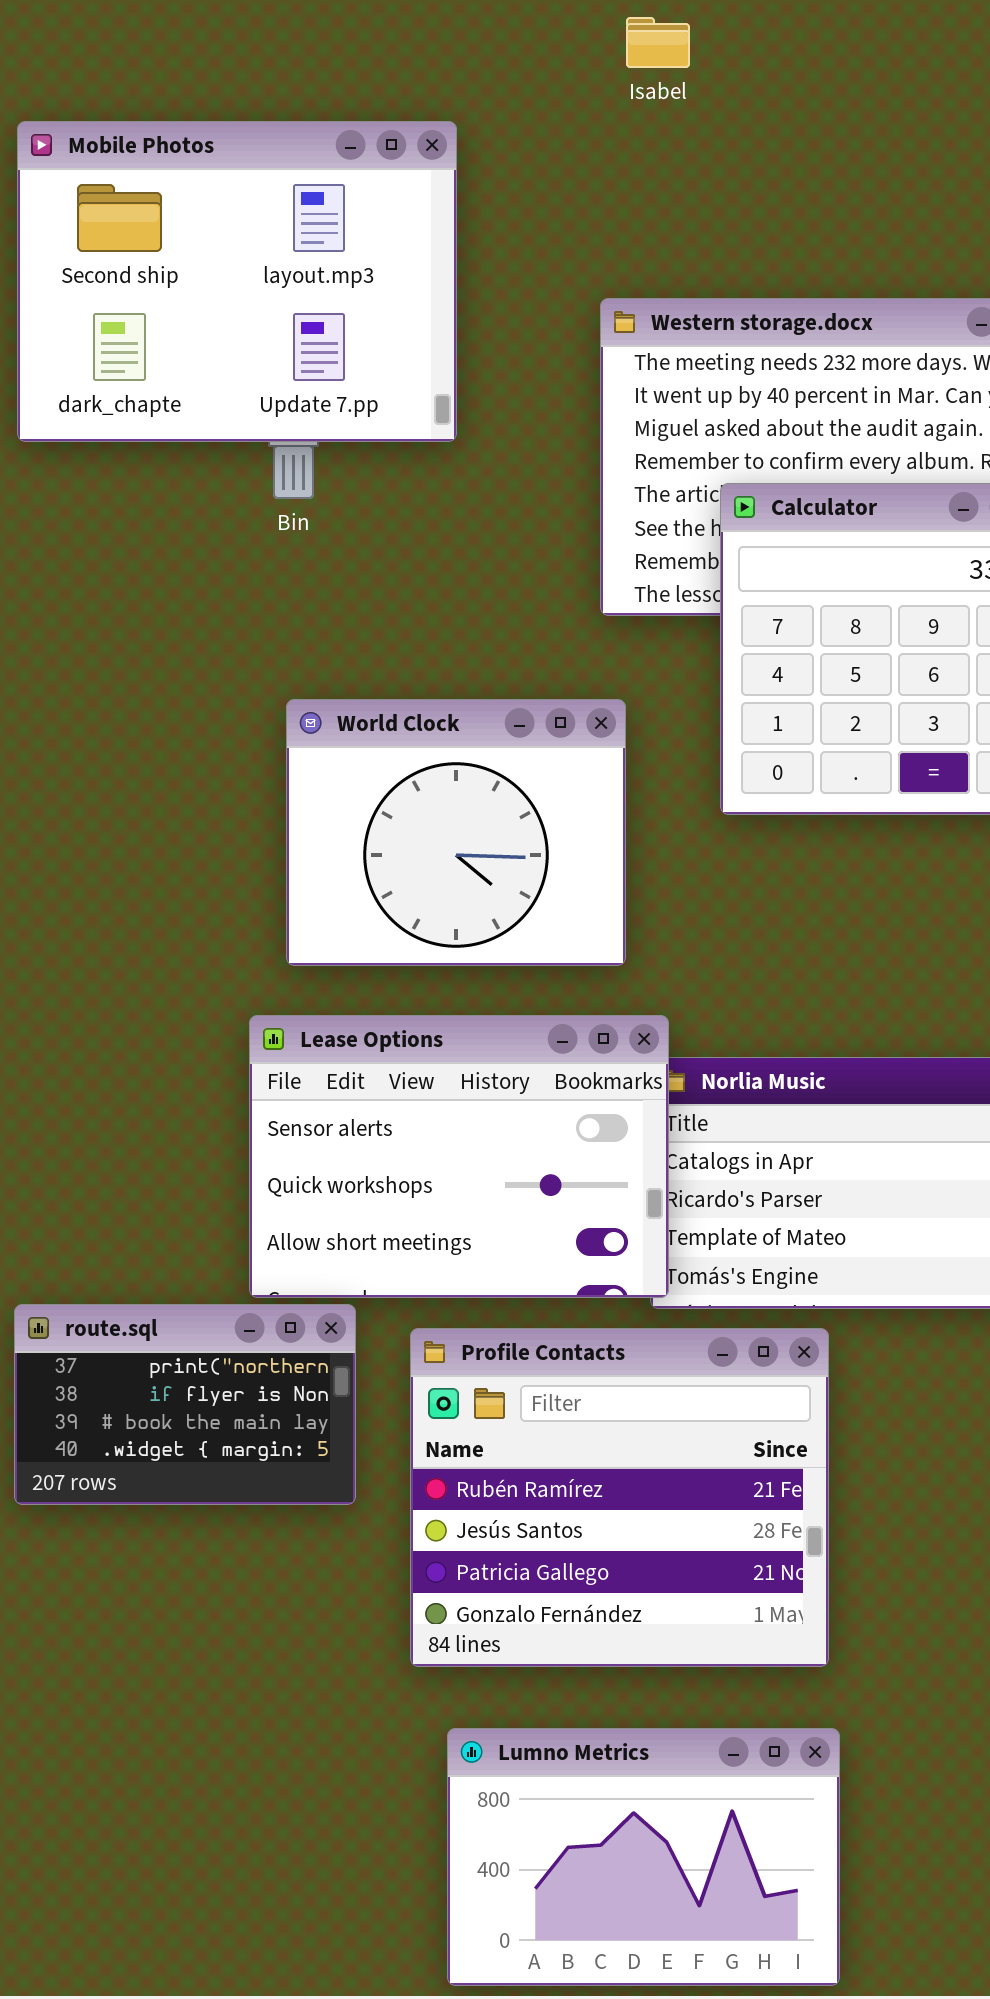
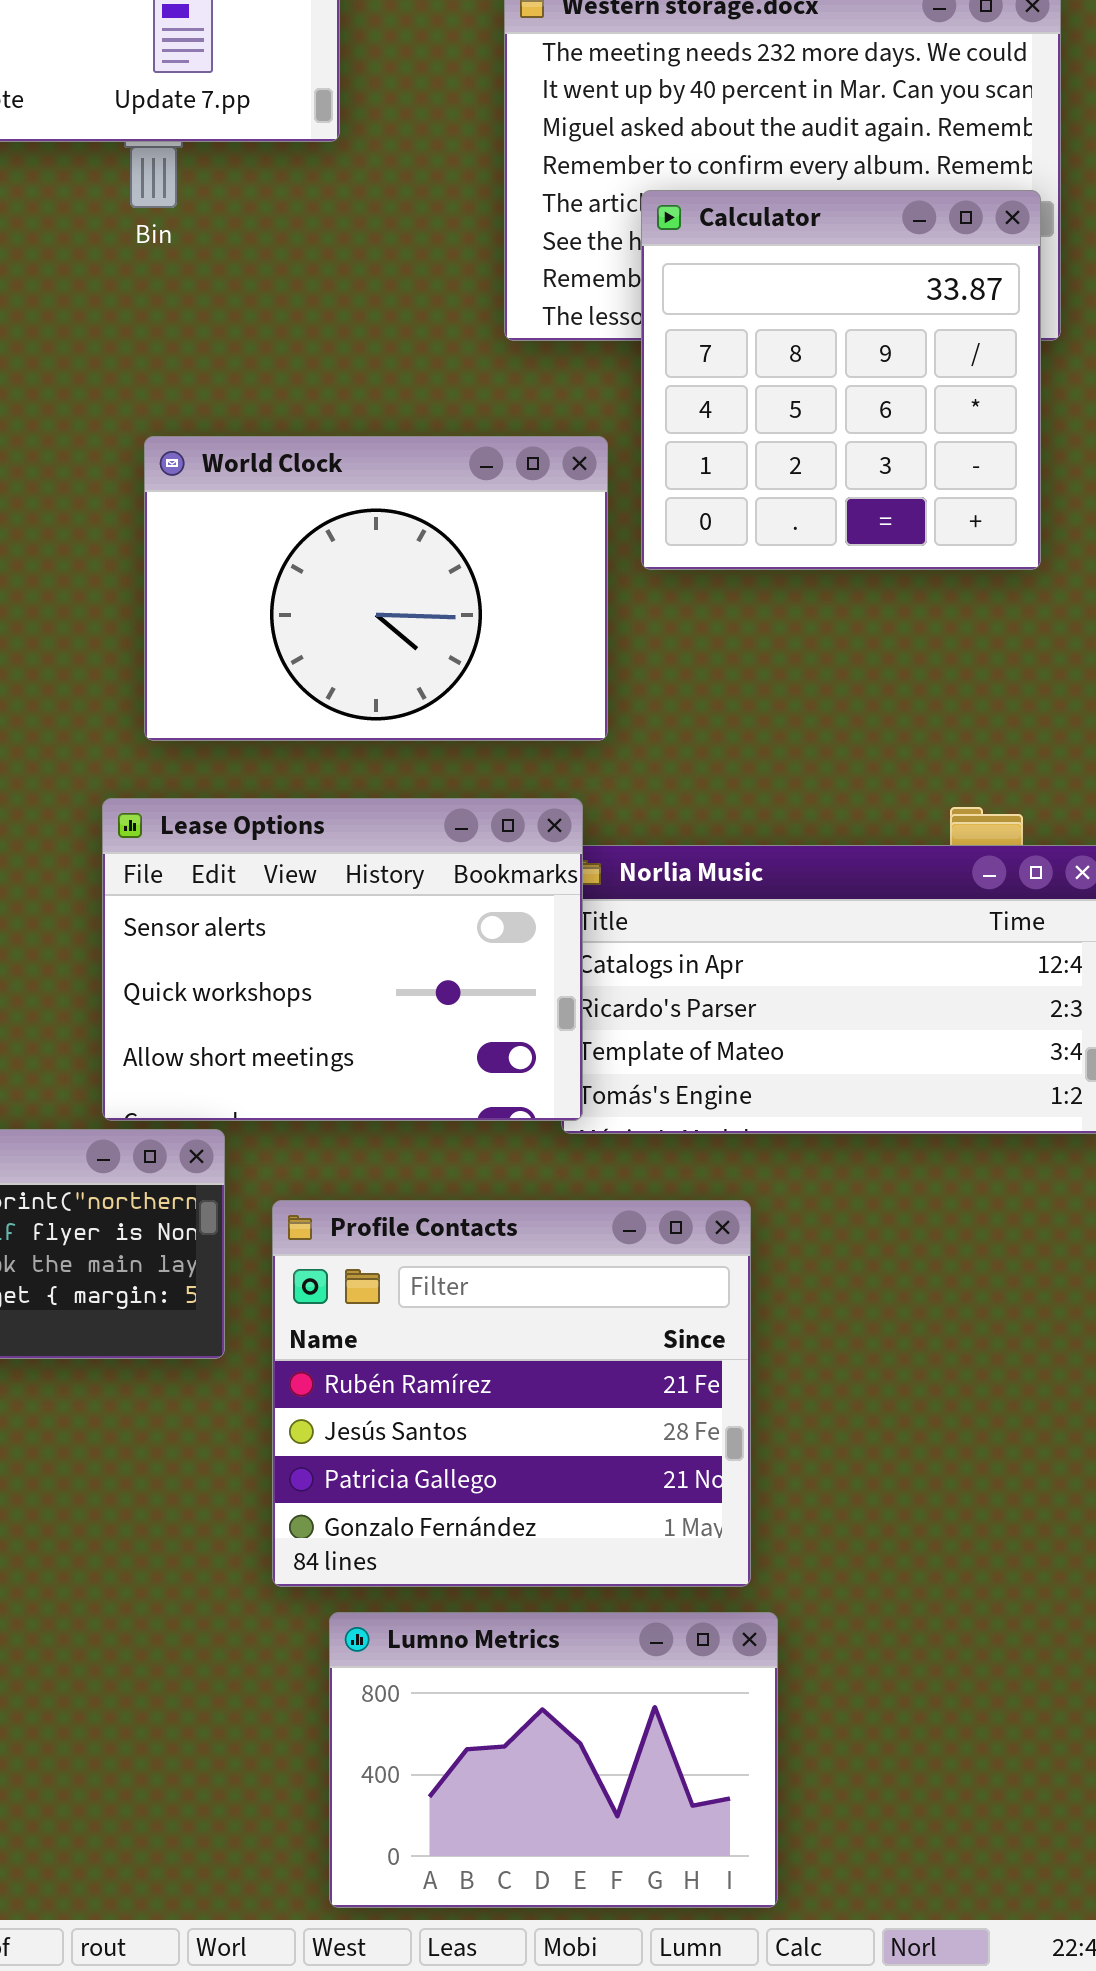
World Clock: [286,699,626,966] -> [144,436,608,741], resized
Profile Contacts: [410,1328,829,1667] -> [272,1200,751,1587], moved

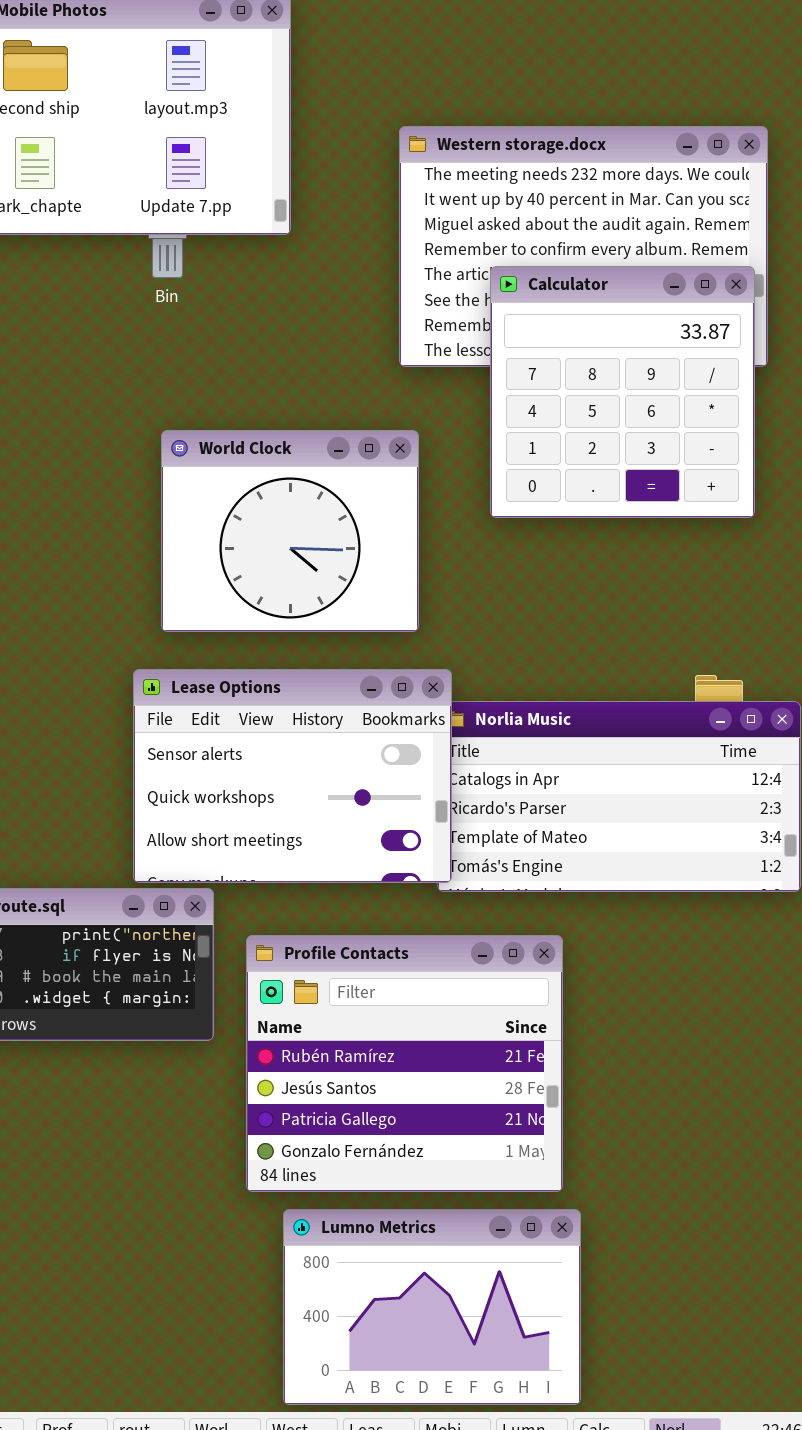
World Clock: [144,436,608,741] -> [161,430,419,632], resized

